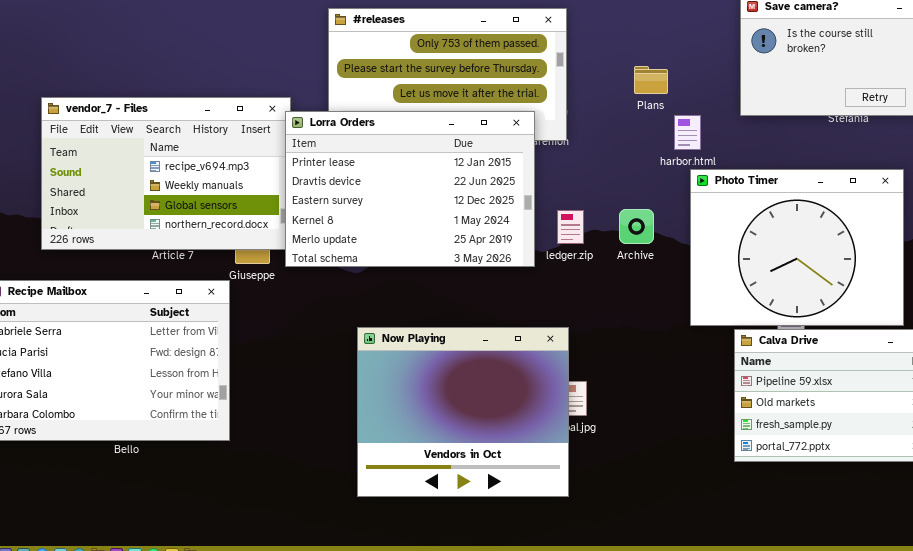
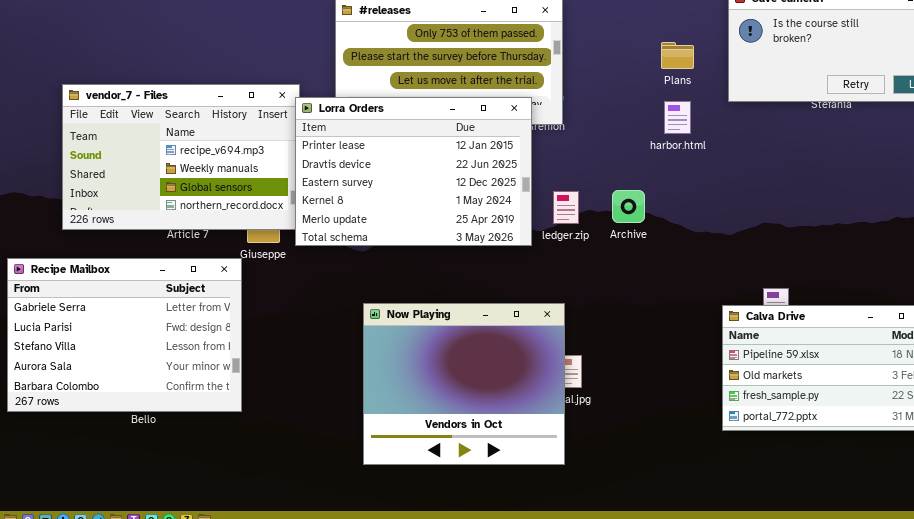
Plans: [634,66,668,94] -> [661,42,694,69], moved
Photo Timer: [690,169,904,326] -> none, closed

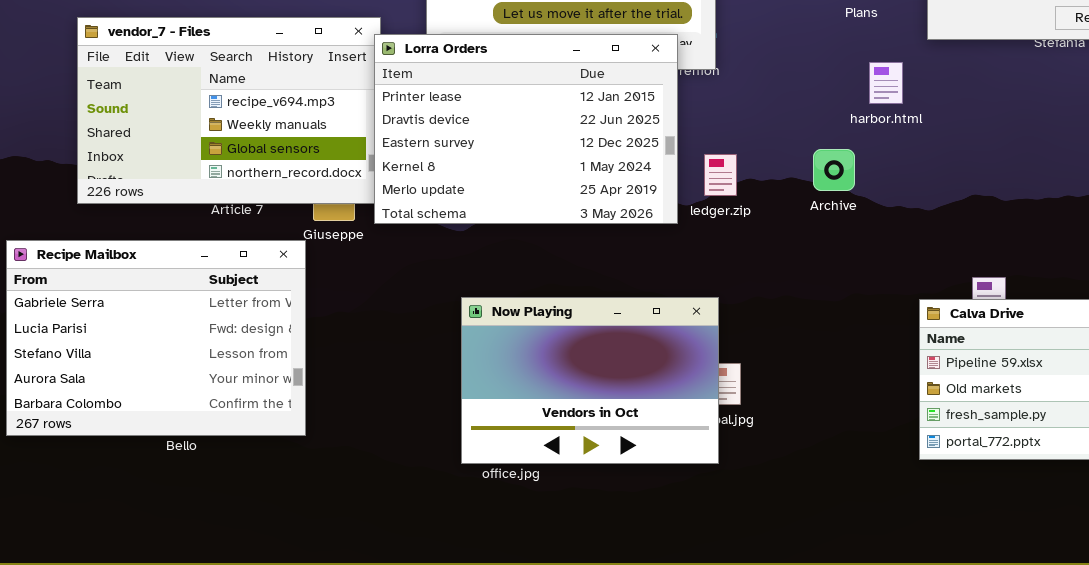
harbor.html: [664,101,691,134] -> [869,62,903,104], moved
Archive: [612,190,645,223] -> [813,149,855,191], moved
Now Playing: [363,303,565,465] -> [461,297,719,464], resized

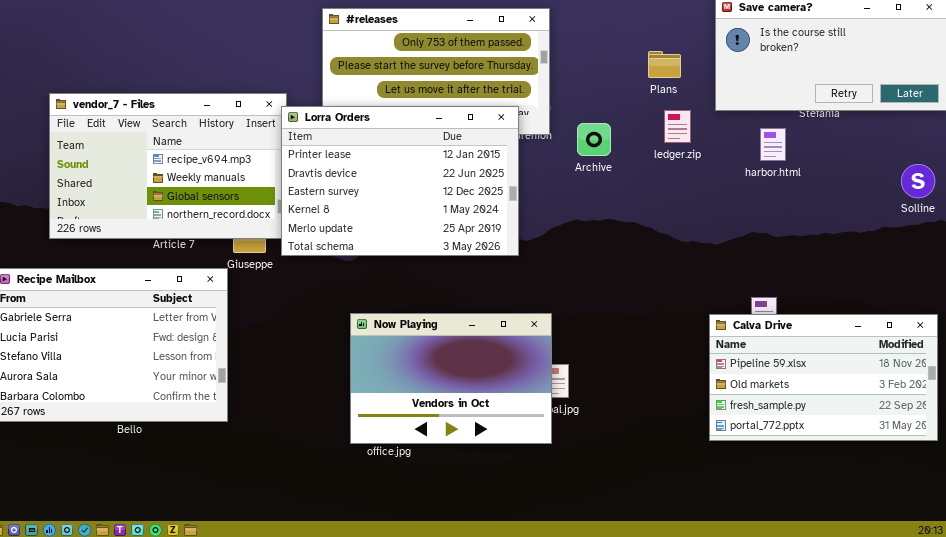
harbor.html: [869,62,903,104] -> [760,128,786,161], moved
Archive: [813,149,855,191] -> [577,123,611,156], moved
ledger.zip: [704,154,737,196] -> [664,110,691,143], moved

